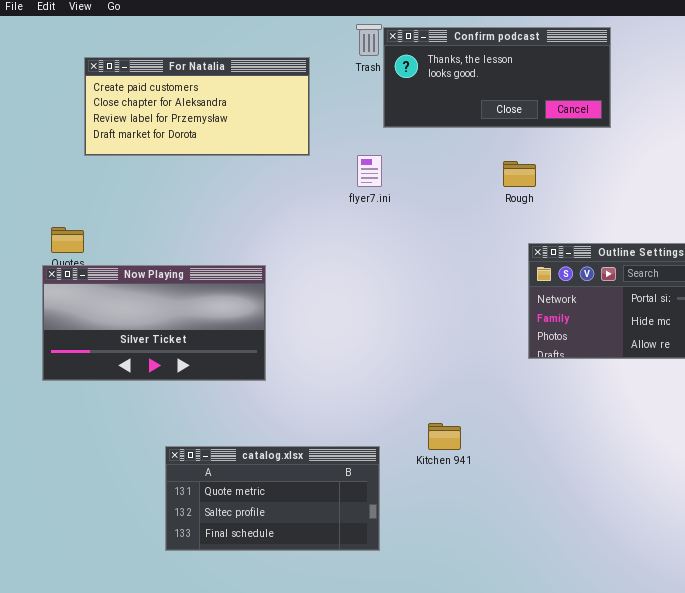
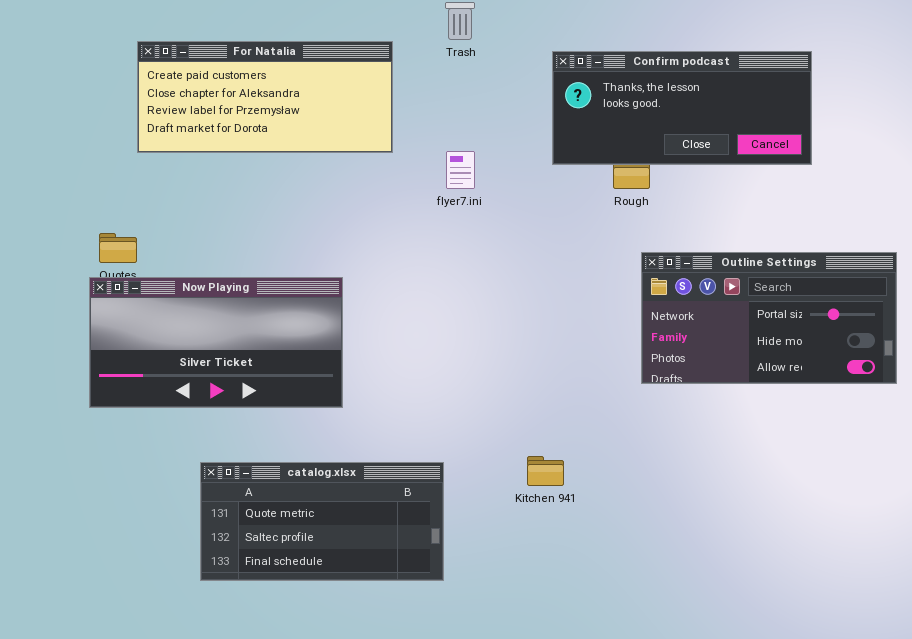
Confirm podcast: [383,27,611,128] -> [552,51,812,165], moved
catalog.xlsx: [165,446,380,551] -> [200,462,444,581], moved

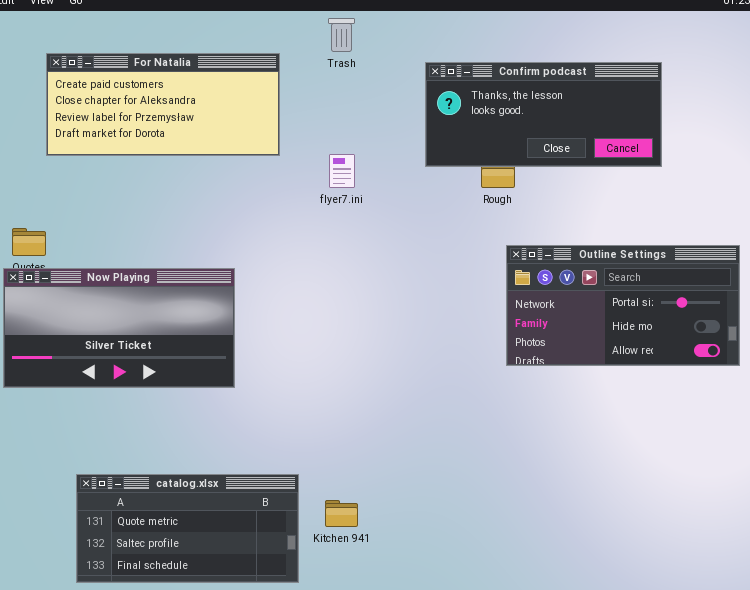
Kitchen 941: [527,456,564,486] -> [325,500,358,527], moved
catalog.xlsx: [200,462,444,581] -> [76,474,299,583], moved

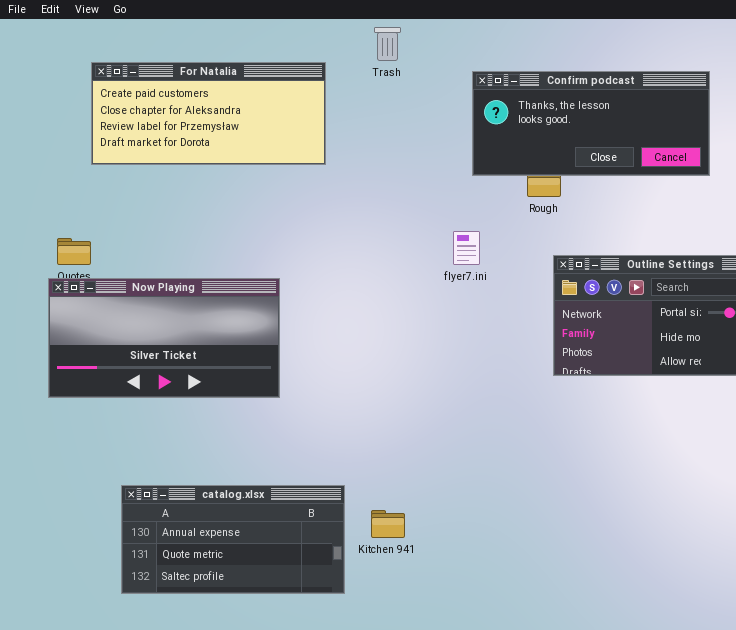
flyer7.ini: [329,154,355,188] -> [453,231,480,265], moved
catalog.xlsx: [76,474,299,583] -> [121,485,345,594], scrolled up 1 row

